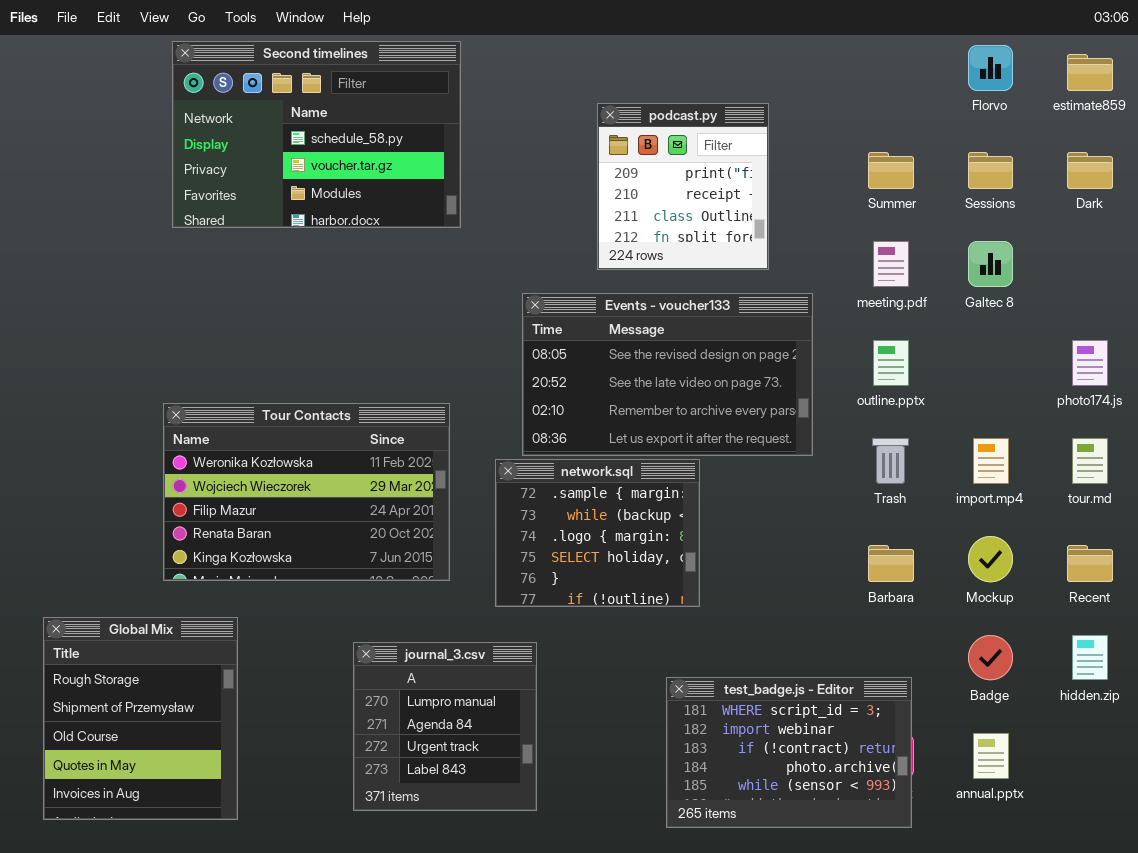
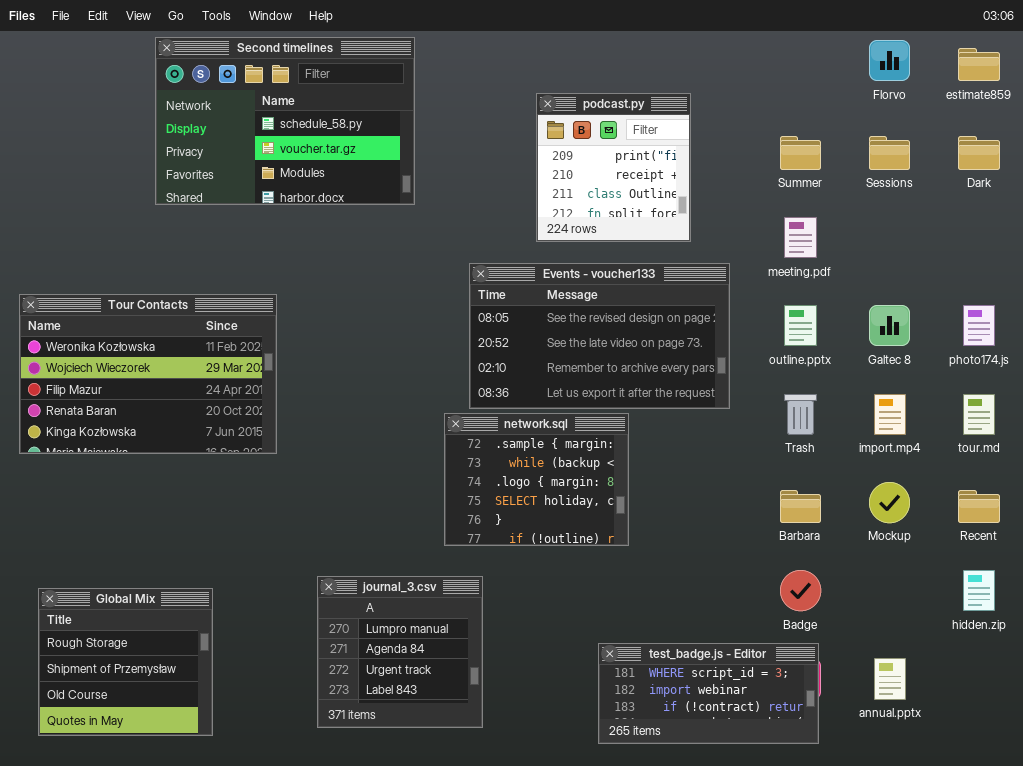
Galtec 8: [968,241,1013,287] -> [869,305,910,346], moved
Tour Contacts: [163,403,450,581] -> [19,294,277,454], moved
Global Mix: [43,617,238,820] -> [38,588,213,736], resized
Badge: [968,635,1013,680] -> [780,570,821,611], moved
test_badge.js - Editor: [666,677,912,828] -> [598,643,819,744], resized

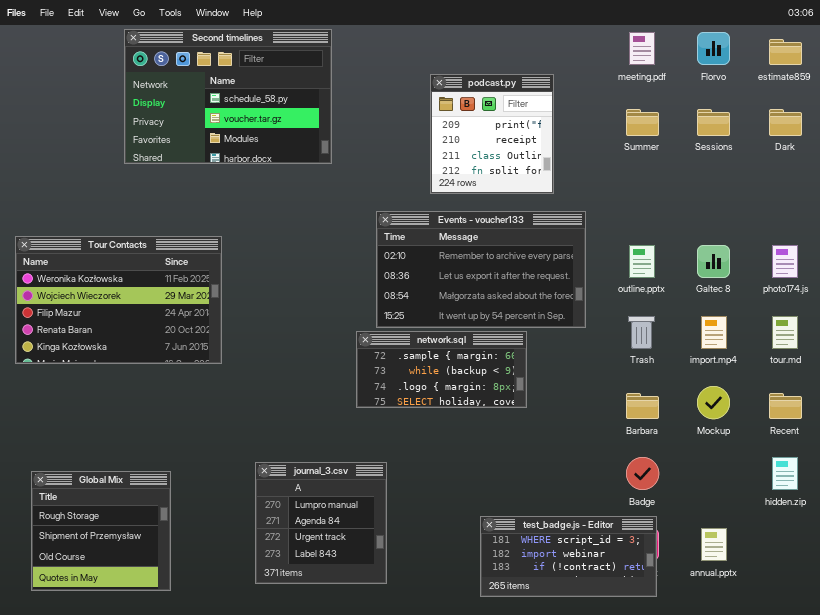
meeting.pdf: [784,217,817,258] -> [629,32,655,65], moved
Events - voucher133: [469,263,730,409] -> [376,211,586,328], scrolled down 2 rows
network.sql: [444,413,629,546] -> [356,331,527,408], resized

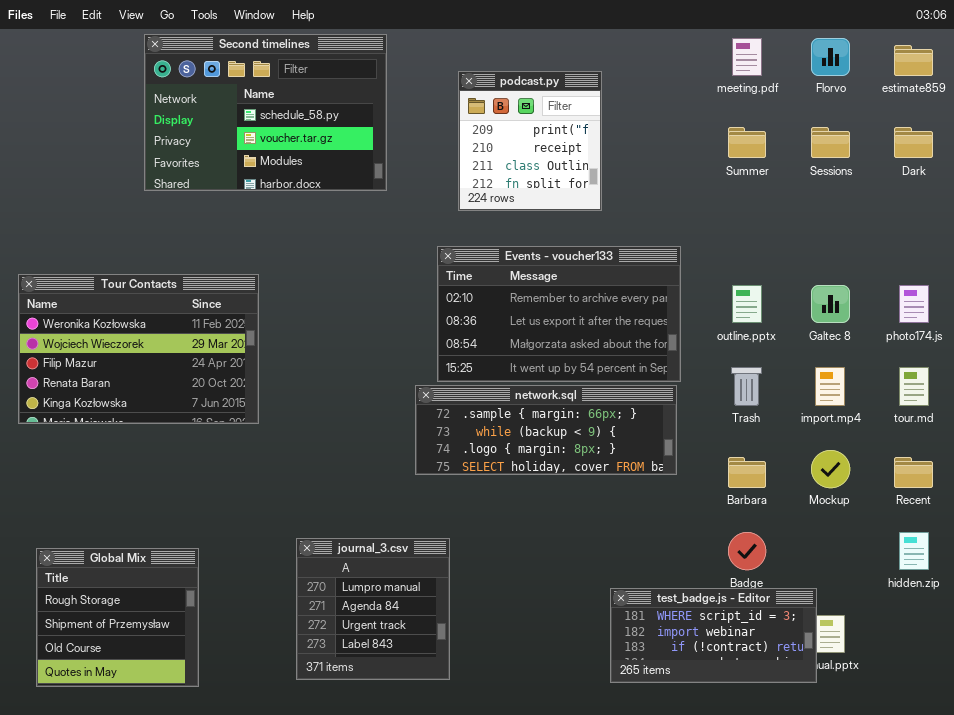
podcast.py: [430,74,554,194] -> [458,71,602,211], moved
network.sql: [356,331,527,408] -> [415,385,677,475], resized
test_badge.js - Editor: [480,516,657,597] -> [610,588,817,683], moved

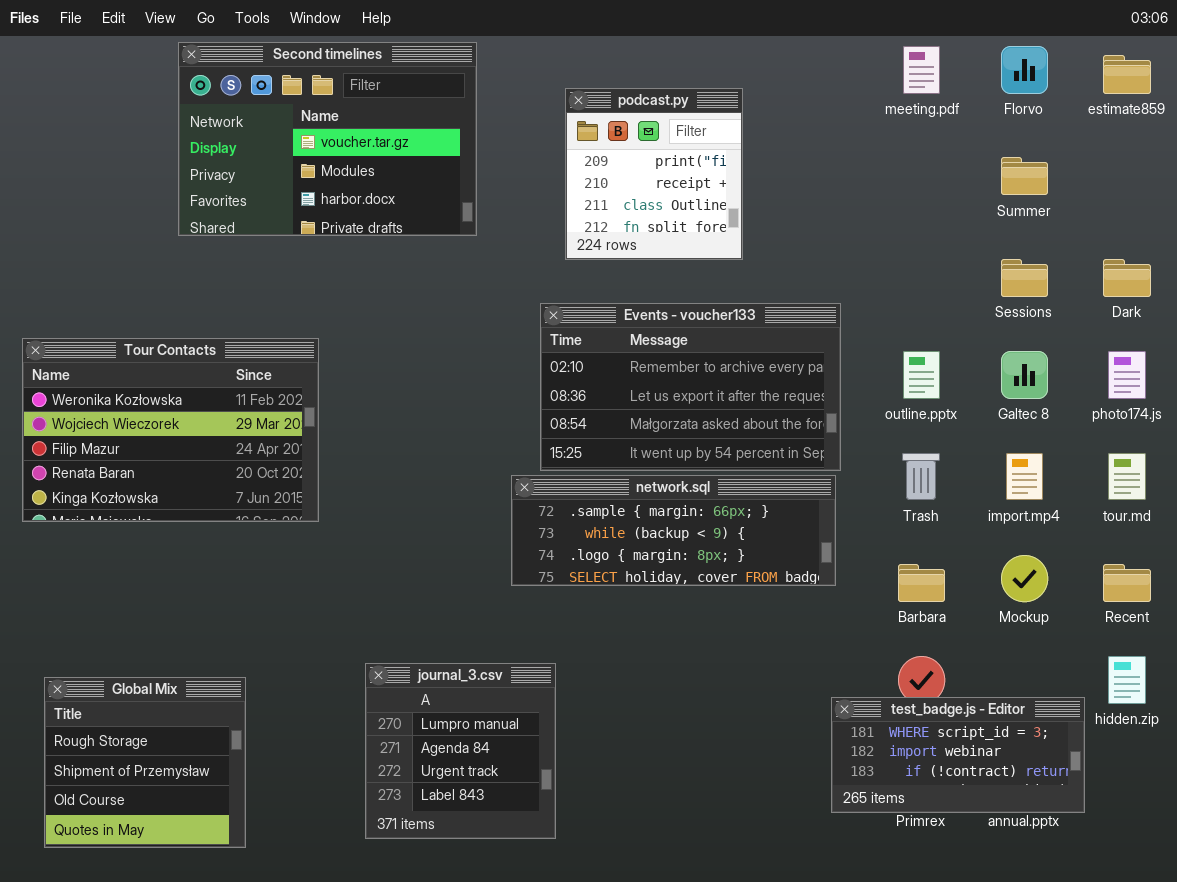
Second timelines: [144,34,387,191] -> [178,42,477,236], scrolled down 1 row
Summer: [728,127,766,158] -> [1001,157,1048,195], moved
Sessions: [811,127,850,158] -> [1001,259,1048,297], moved
Dark: [894,127,933,158] -> [1103,259,1151,297], moved
test_badge.js - Editor: [610,588,817,683] -> [831,697,1085,813], moved

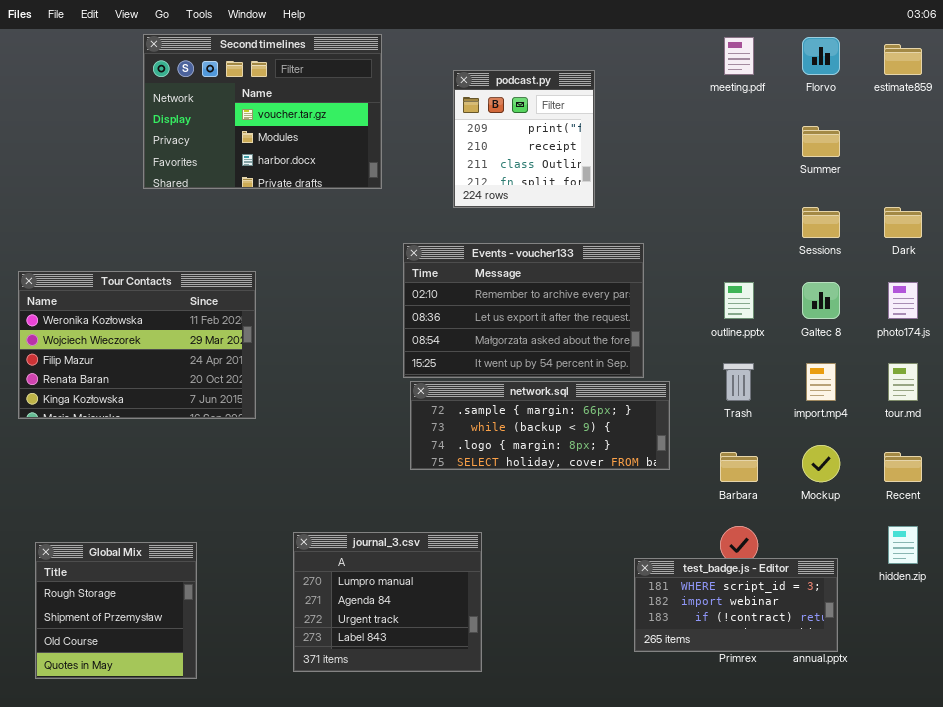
Events - voucher133: [540,303,841,471] -> [403,243,644,378], moved
journal_3.csv: [365,663,556,839] -> [293,532,482,672], resized
test_badge.js - Editor: [831,697,1085,813] -> [634,558,838,652], moved

